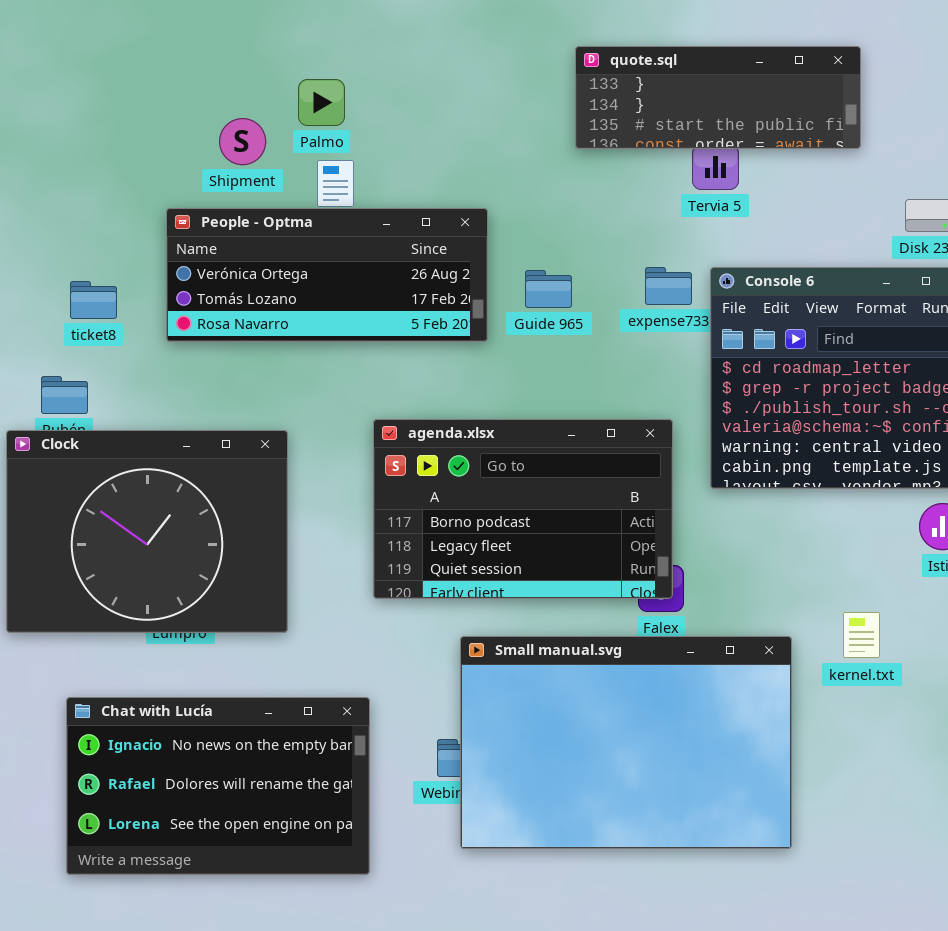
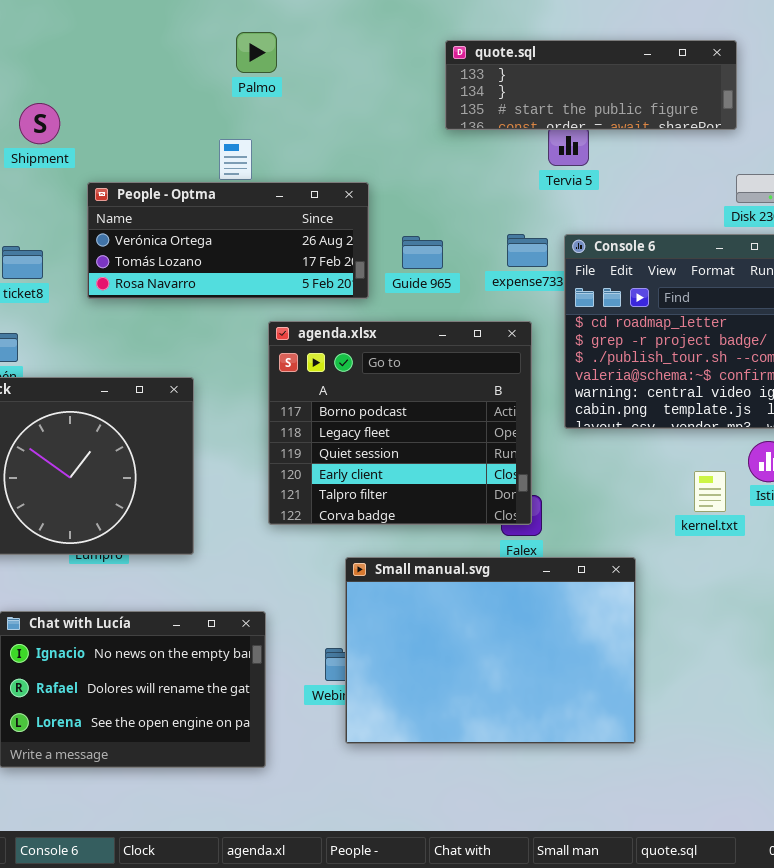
quote.sql: [575,46,861,149] -> [445,40,737,130], resized
Palmo: [298,79,345,126] -> [236,32,277,73], moved
Shipment: [219,118,266,165] -> [19,103,60,144], moved
agenda.xlsx: [373,419,673,599] -> [268,321,532,525], resized
kernel.txt: [843,612,880,658] -> [694,471,726,512], moved

